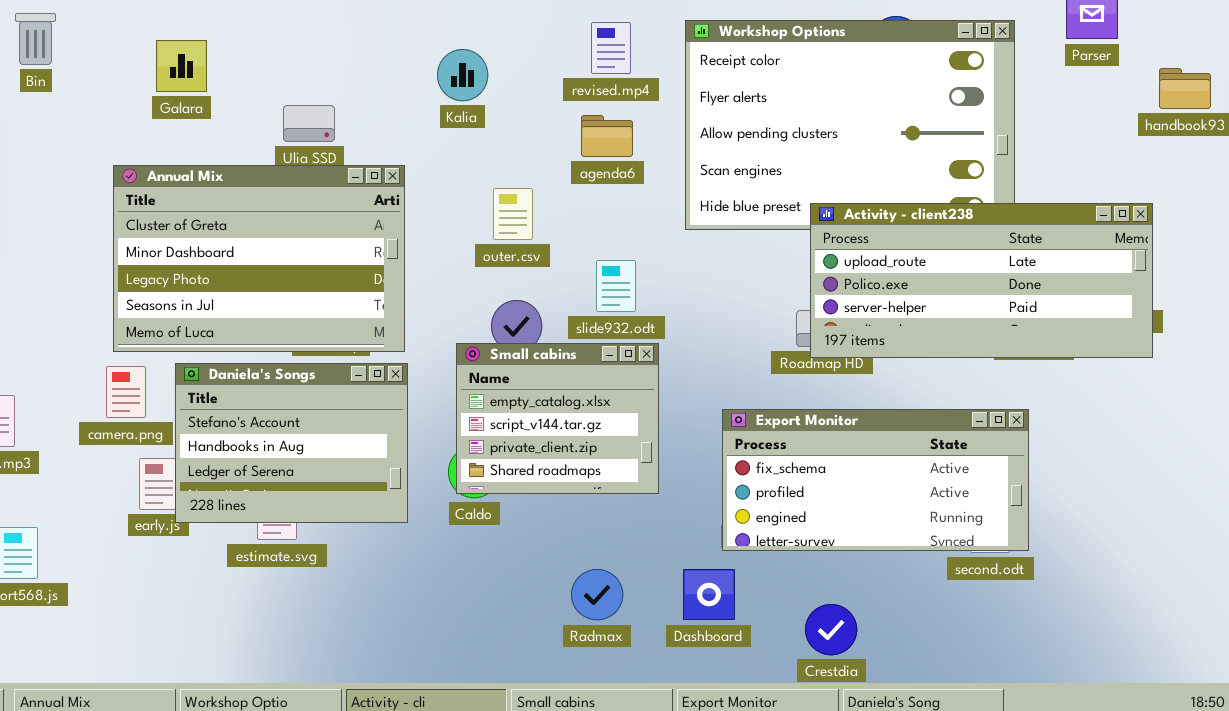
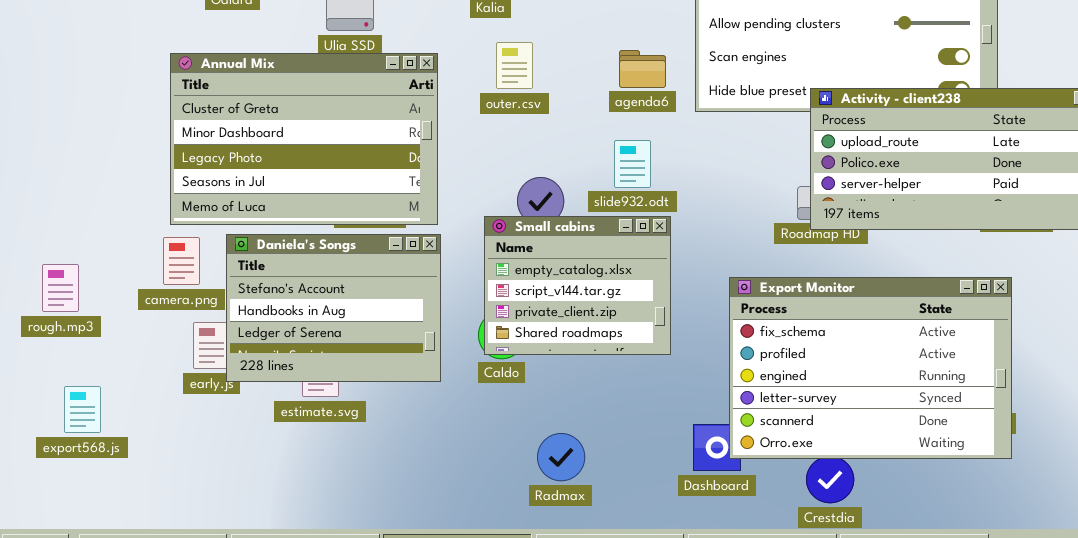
agenda6: [581,115,633,157] -> [619,50,666,88], moved
outer.csv: [493,188,533,240] -> [496,42,533,89], moved
Export Monitor: [722,409,1029,551] -> [729,277,1012,459], resized
Radmax: [571,569,623,620] -> [537,433,585,481], moved

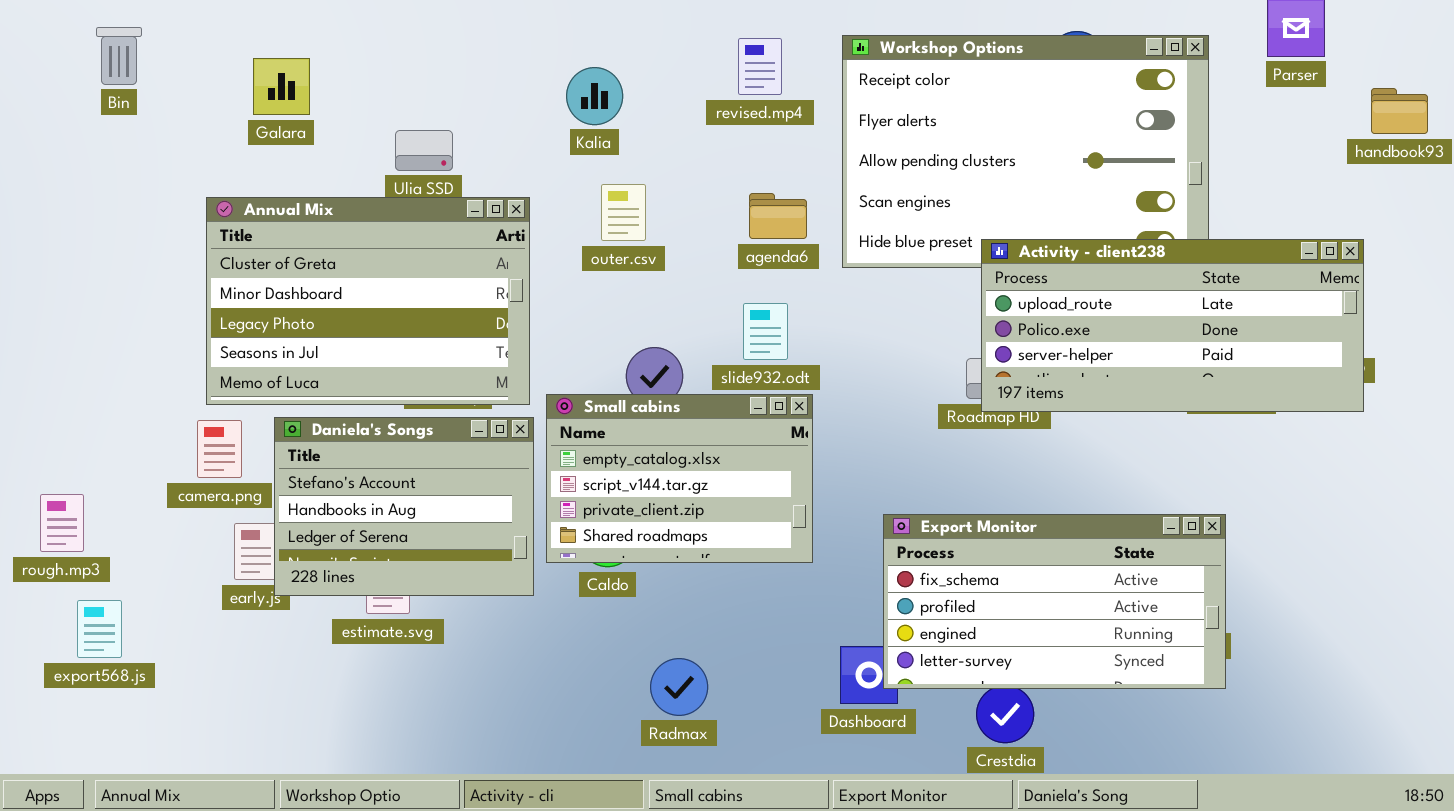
Small cabins: [484,216,671,355] -> [546,394,813,563], resized
rough.mp3: [42,264,79,312] -> [40,494,84,552], moved
Export Monitor: [729,277,1012,459] -> [883,514,1226,689], resized

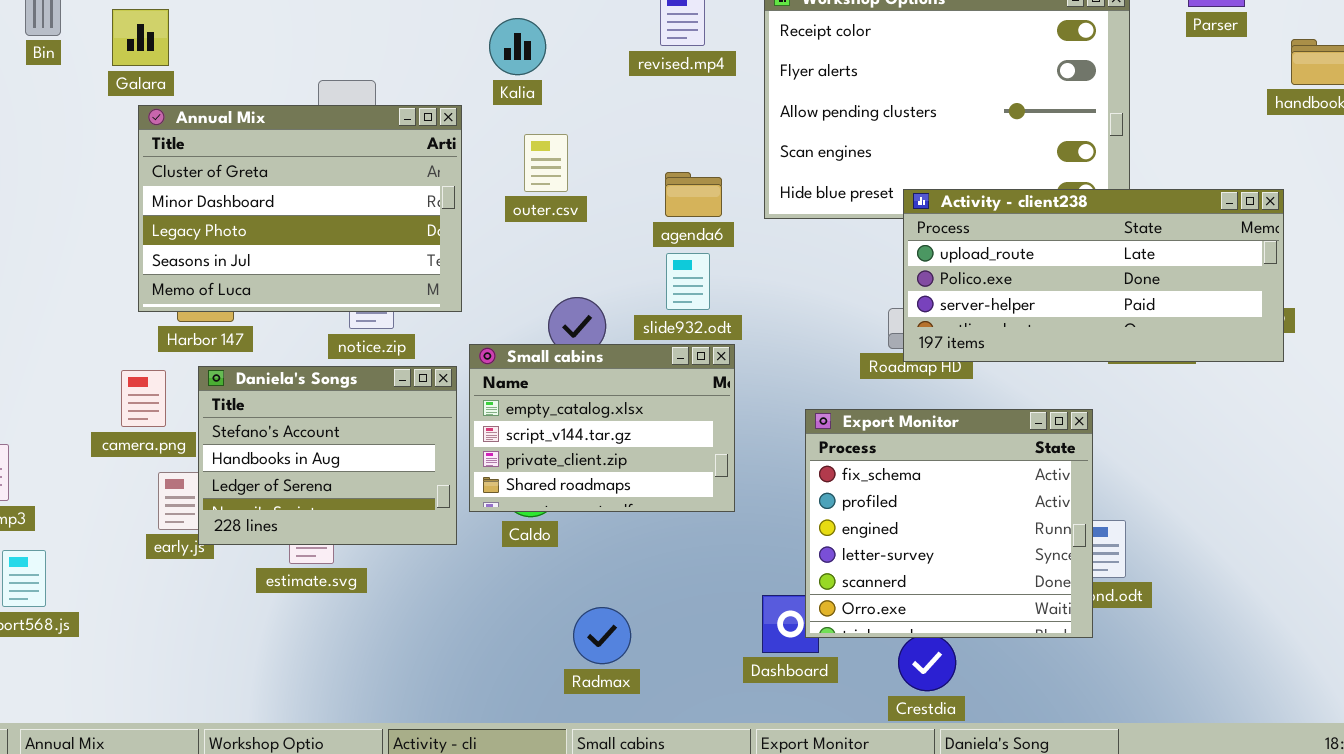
Galara: [253,58,310,115] -> [112,9,169,66], moved
agenda6: [749,193,807,239] -> [665,172,722,217], moved
Annual Mix: [206,197,530,405] -> [138,105,462,312], moved
Export Monitor: [883,514,1226,689] -> [805,409,1093,638], resized

